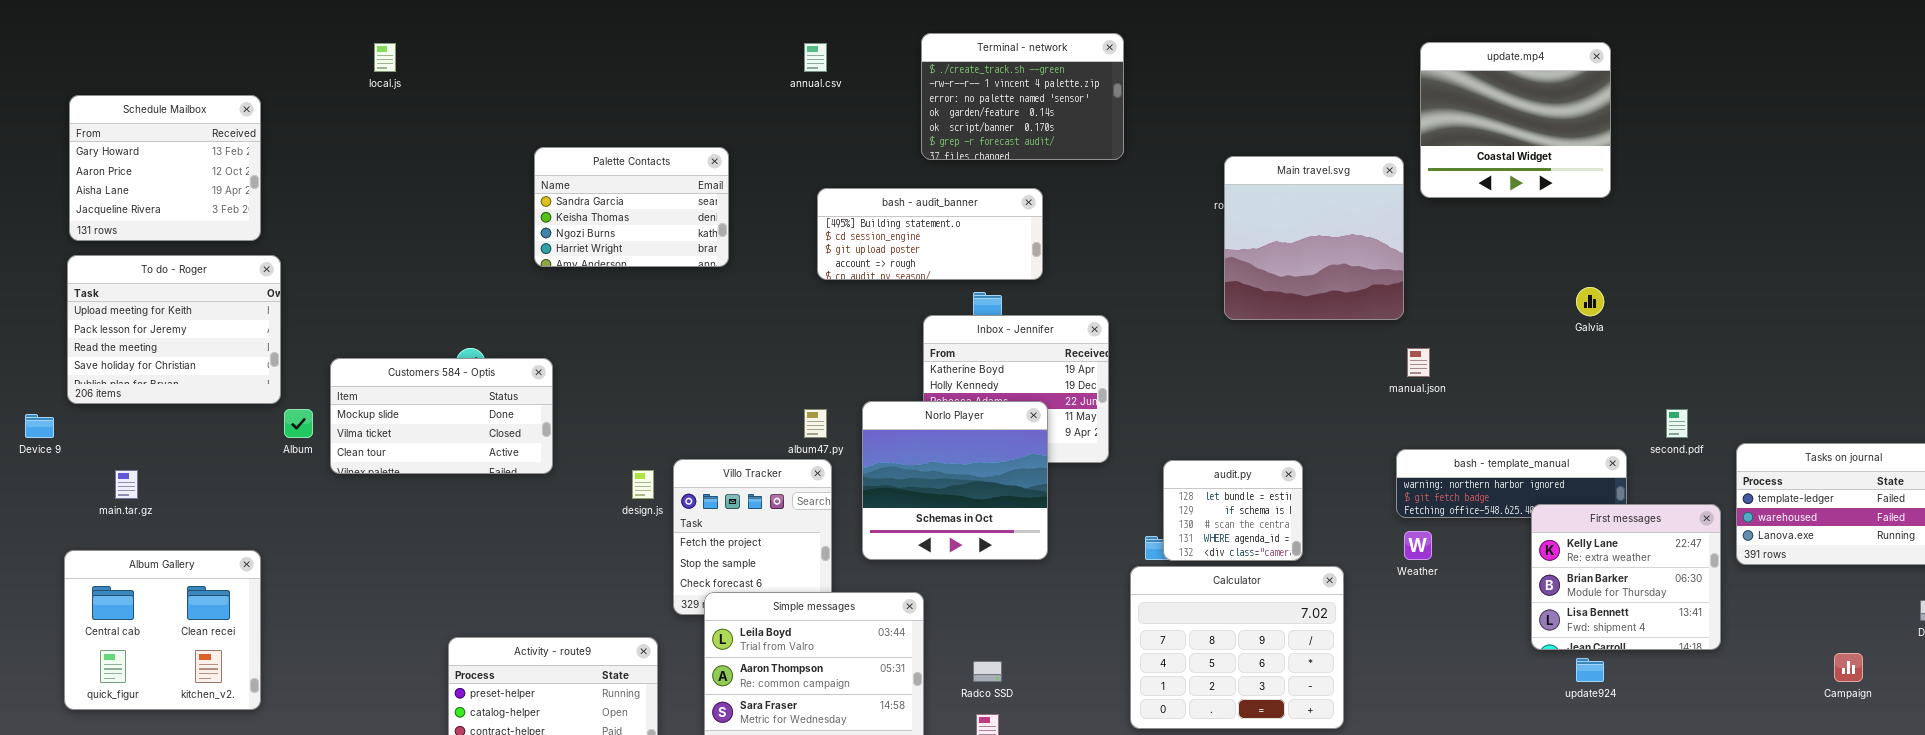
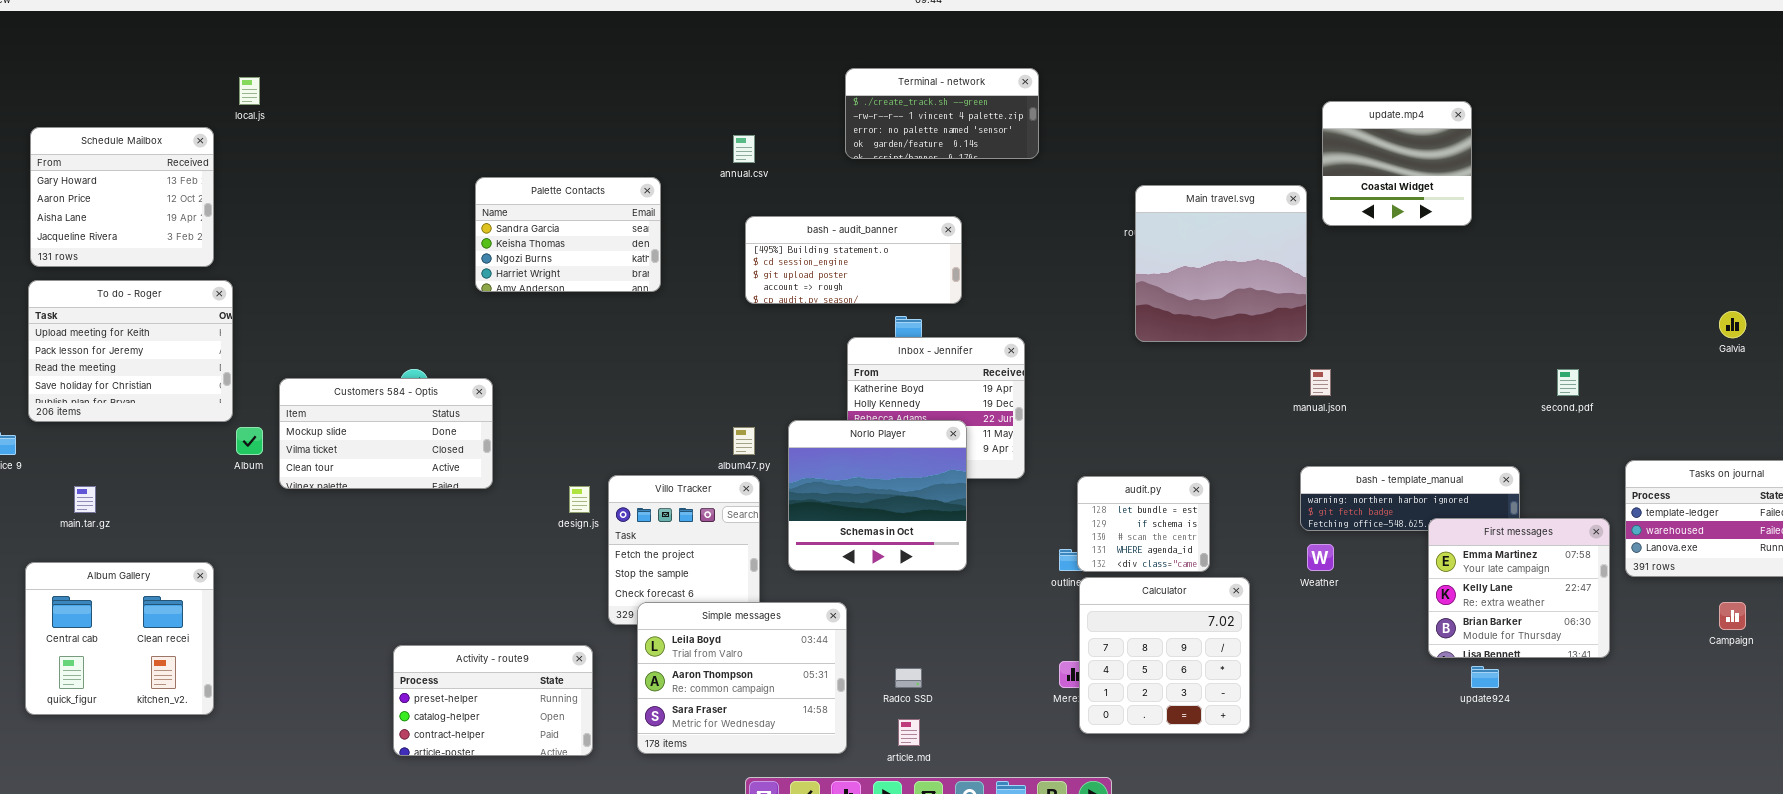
Terminal - network: [921,33,1124,160] -> [845,68,1039,159], resized
update.mp4: [1420,42,1611,198] -> [1322,101,1472,226], resized
local.js: [374,43,396,72] -> [239,77,260,105], moved
annual.csv: [804,43,827,72] -> [733,135,755,163], moved
Galvia: [1576,287,1604,316] -> [1719,311,1746,338], moved
second.pdf: [1666,409,1688,438] -> [1557,369,1579,396], moved
First messages: [1531,504,1721,650] -> [1428,518,1610,658], scrolled up 1 row
Calculator: [1130,566,1344,729] -> [1079,577,1250,734], resized
Campaign: [1834,653,1863,682] -> [1719,602,1746,630], moved

